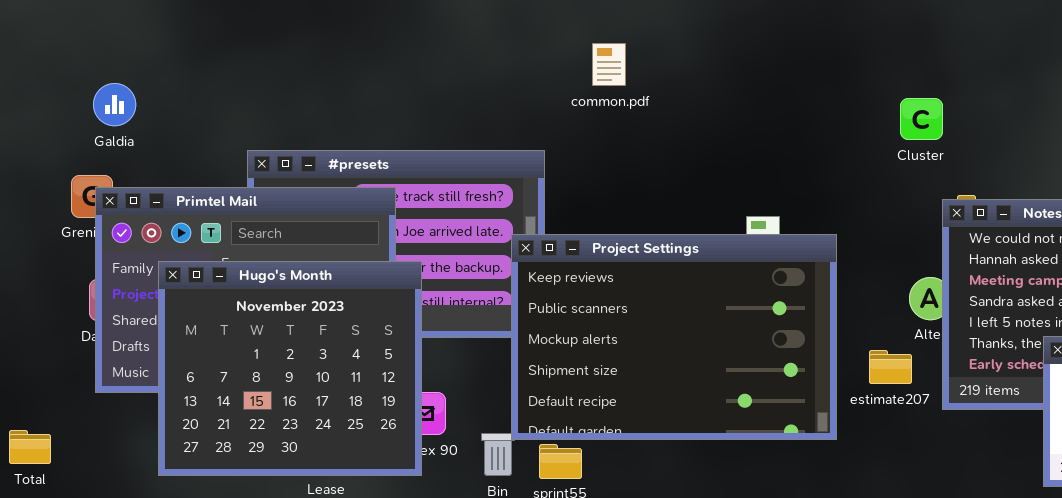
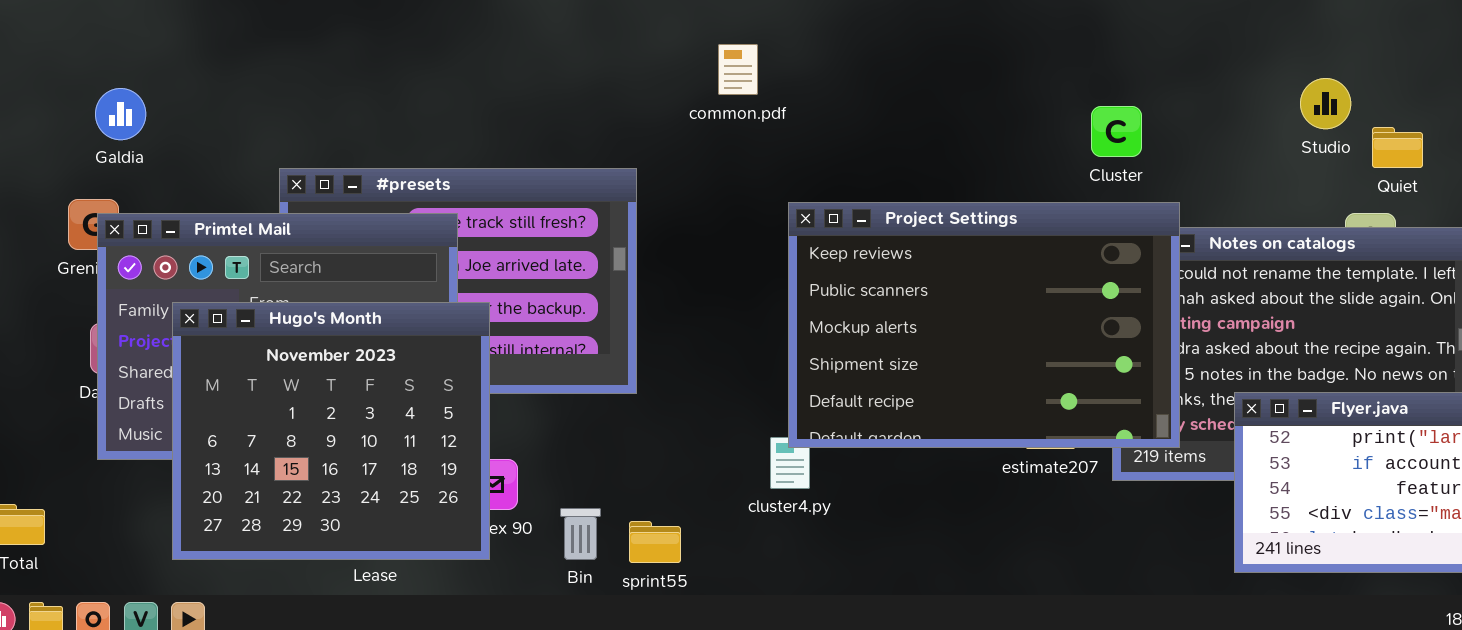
common.pdf: [592,43,626,86] -> [718,44,758,95], moved
Cluster: [900,98,943,140] -> [1091,106,1142,157], moved
Project Settings: [511,234,837,440] -> [788,202,1180,448], moved

